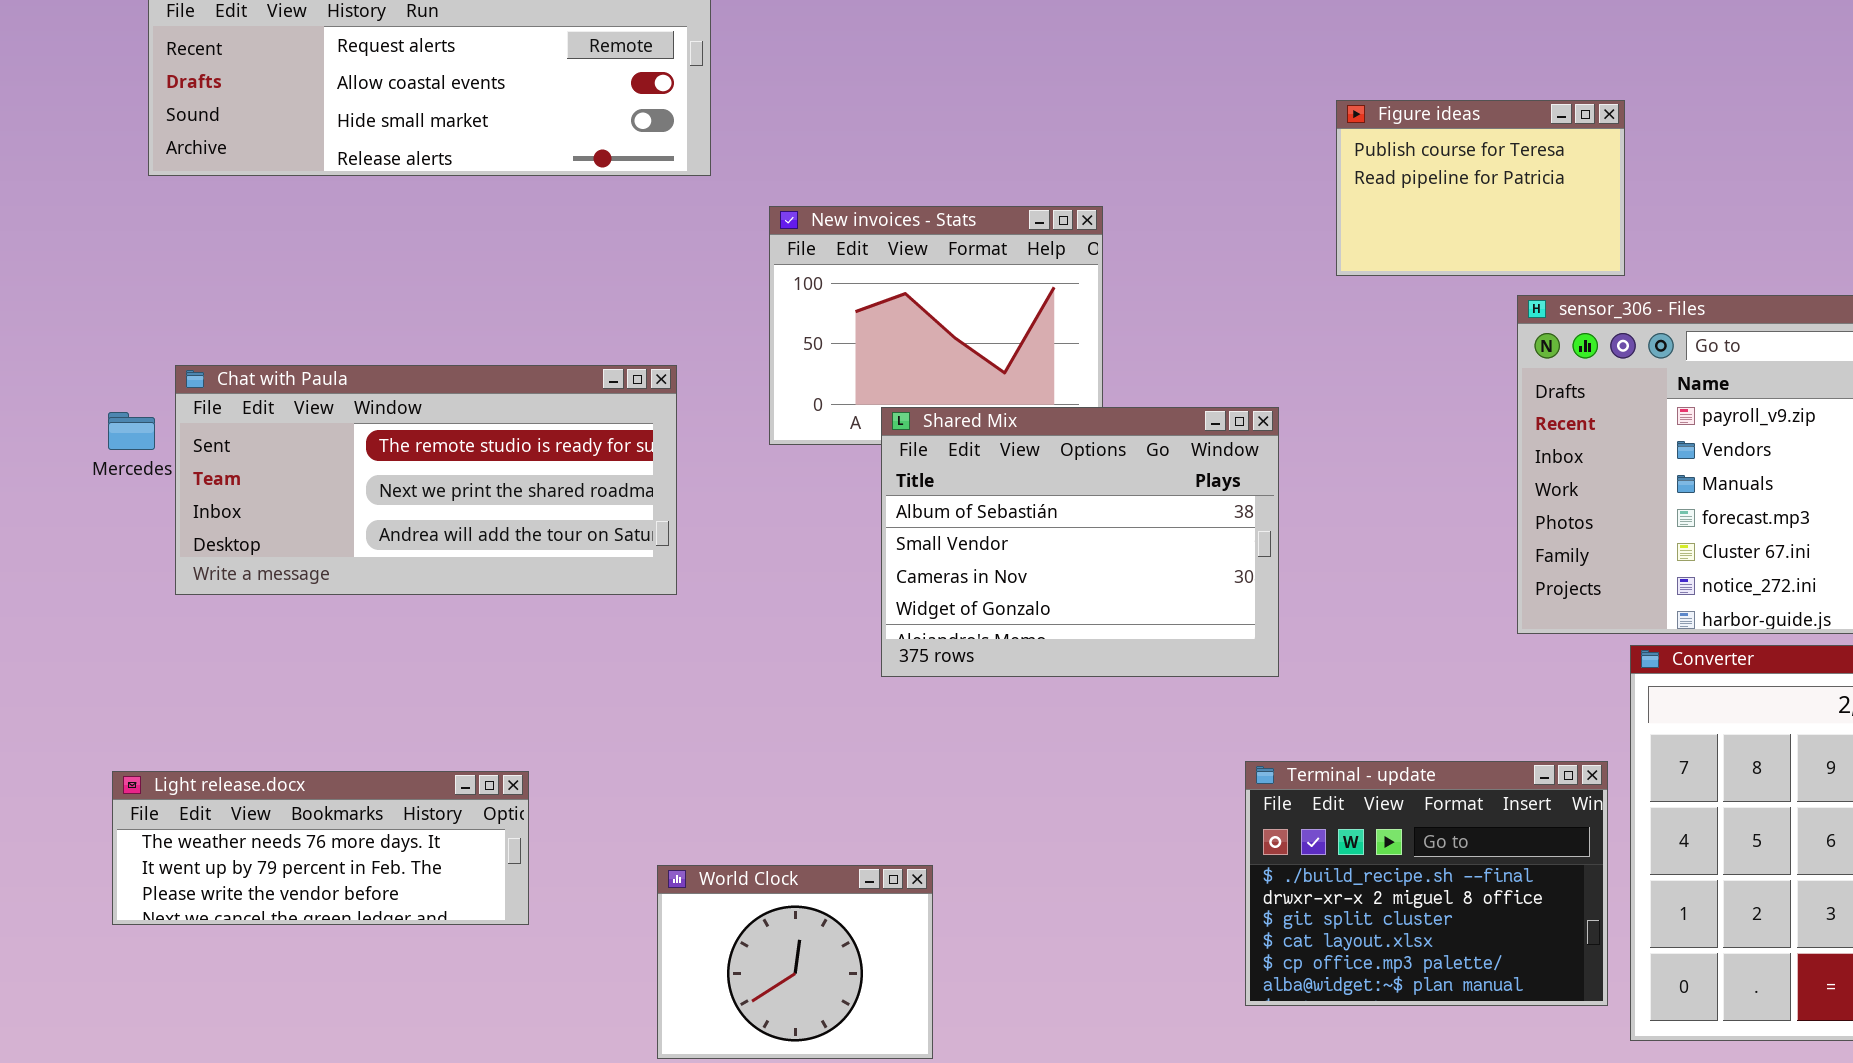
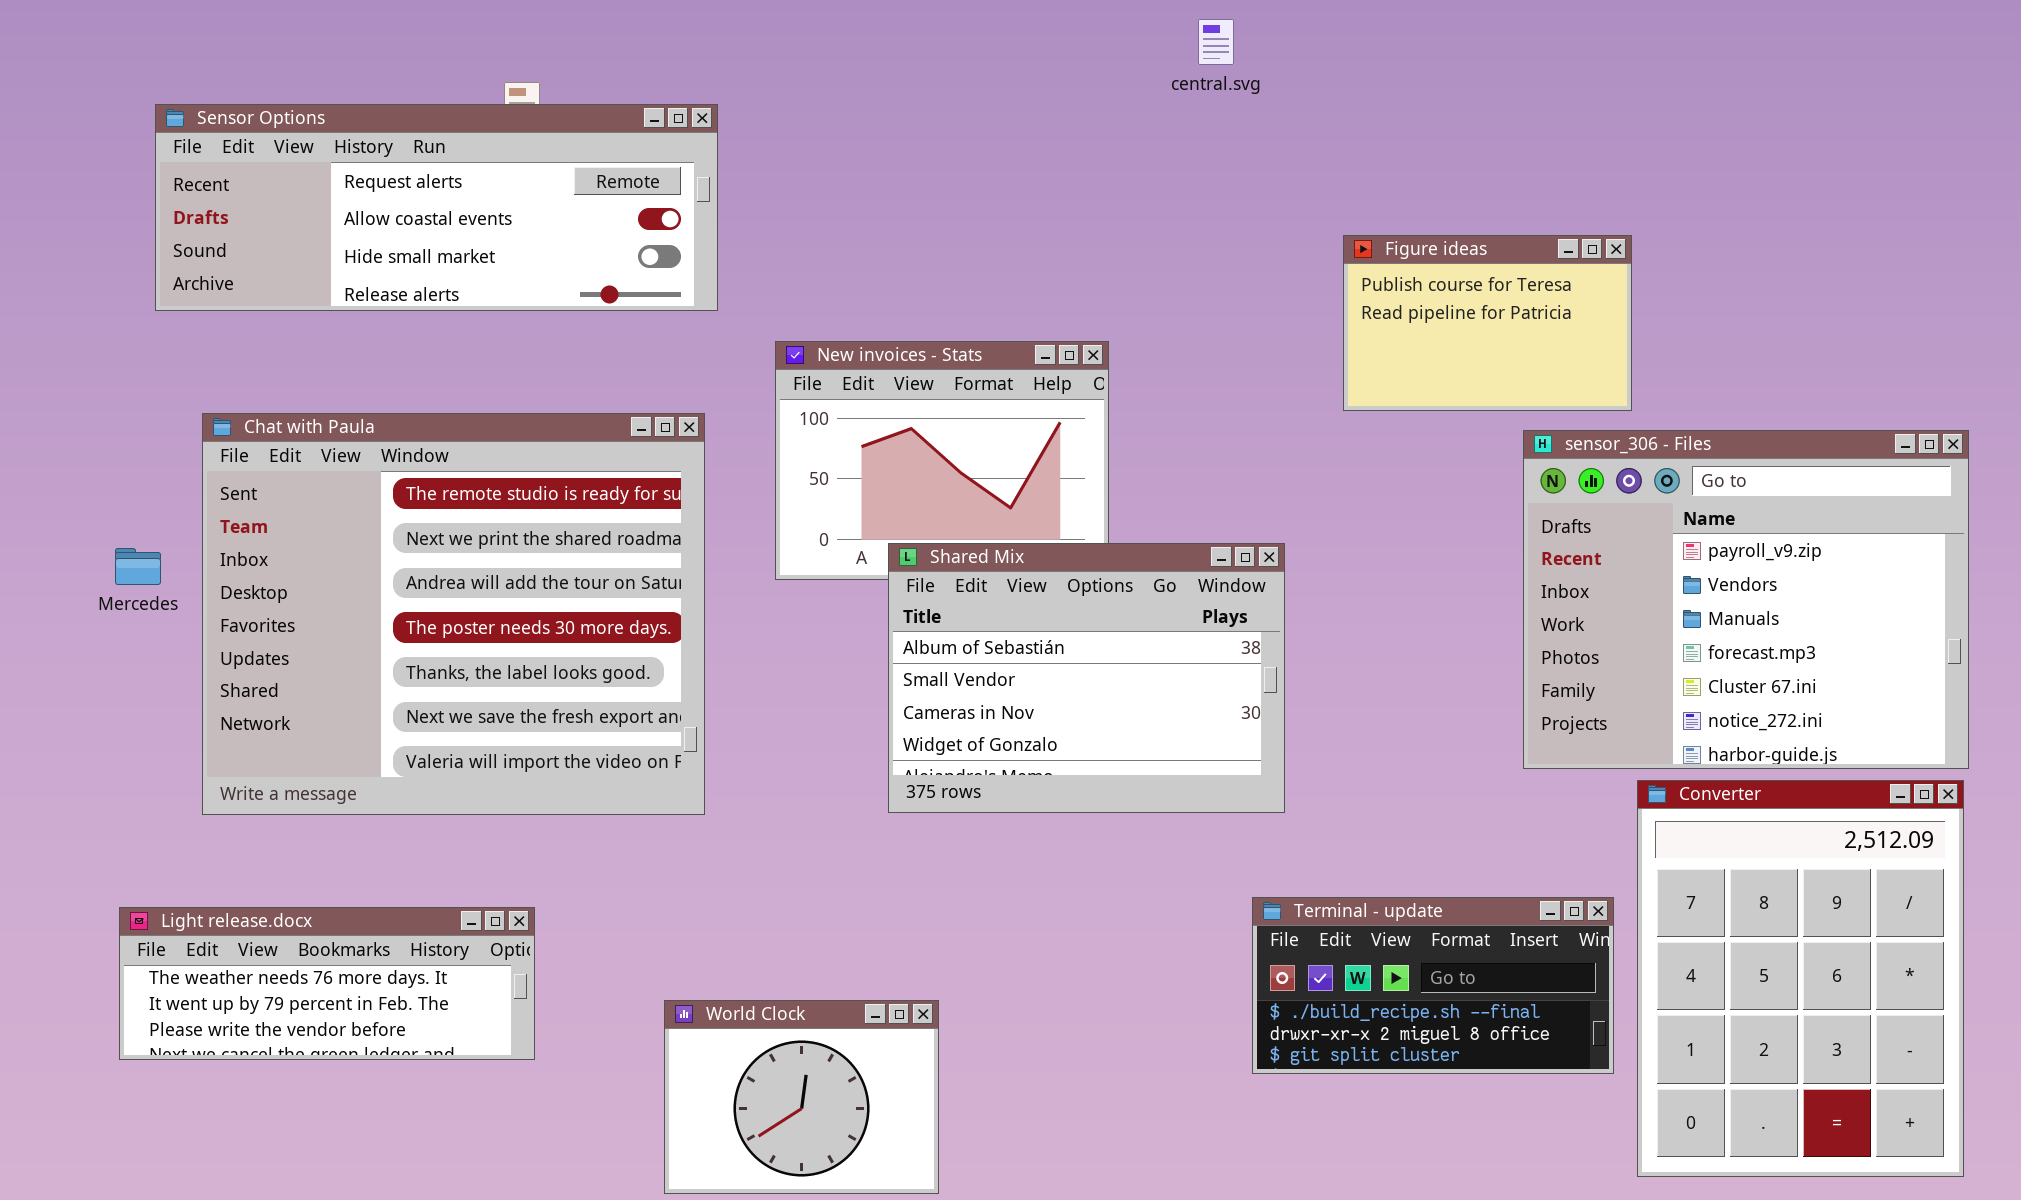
Chat with Paula: [175,365,677,595] -> [202,413,705,815], moved, resized
Terminal - update: [1245,761,1608,1006] -> [1252,897,1614,1074], resized

